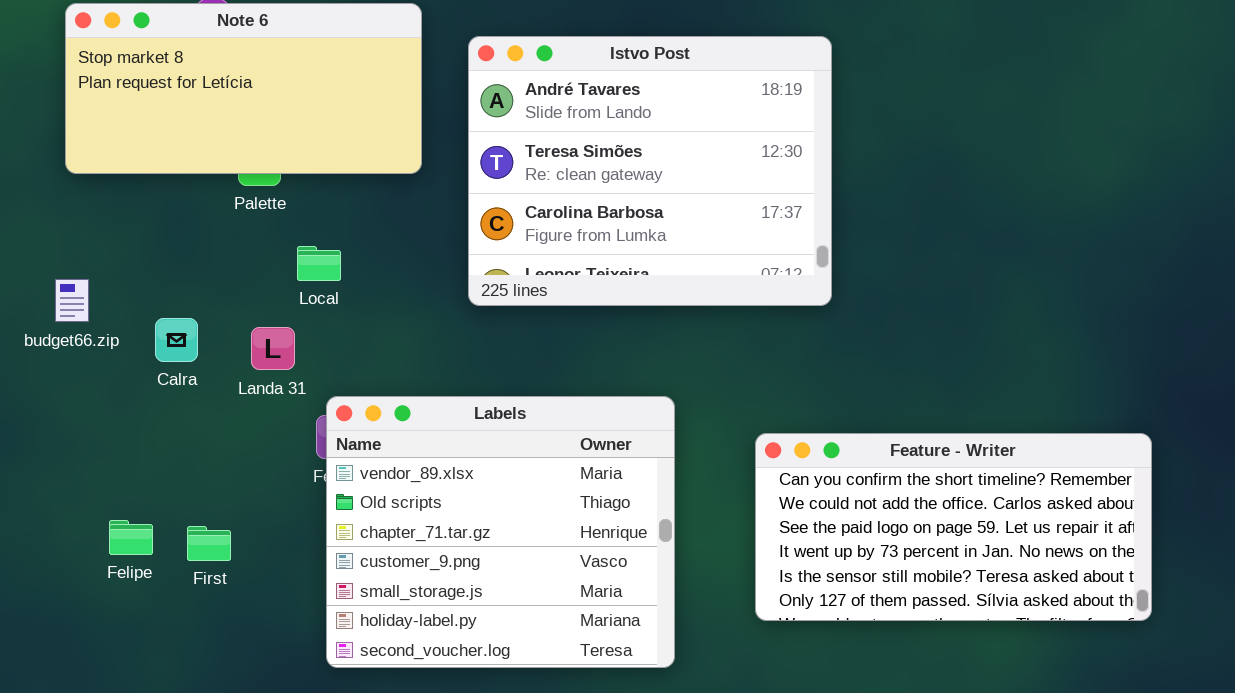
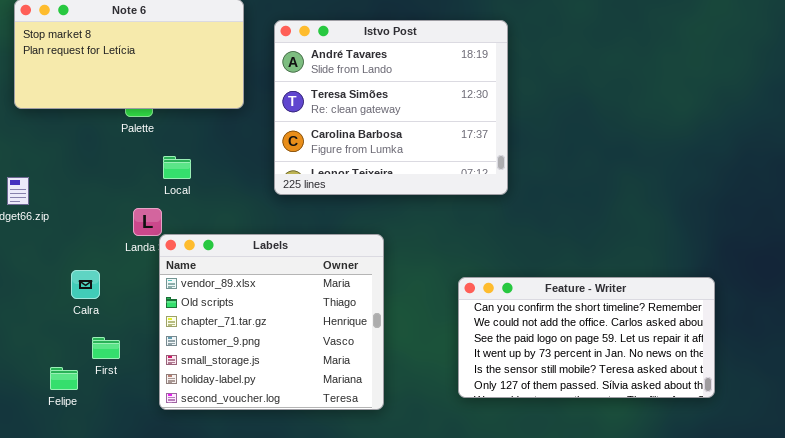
Calra: [155,318,198,362] -> [71,270,100,299], moved
Labels: [326,396,675,668] -> [159,234,384,410], moved
Felipe: [109,520,153,555] -> [50,367,78,390], moved

